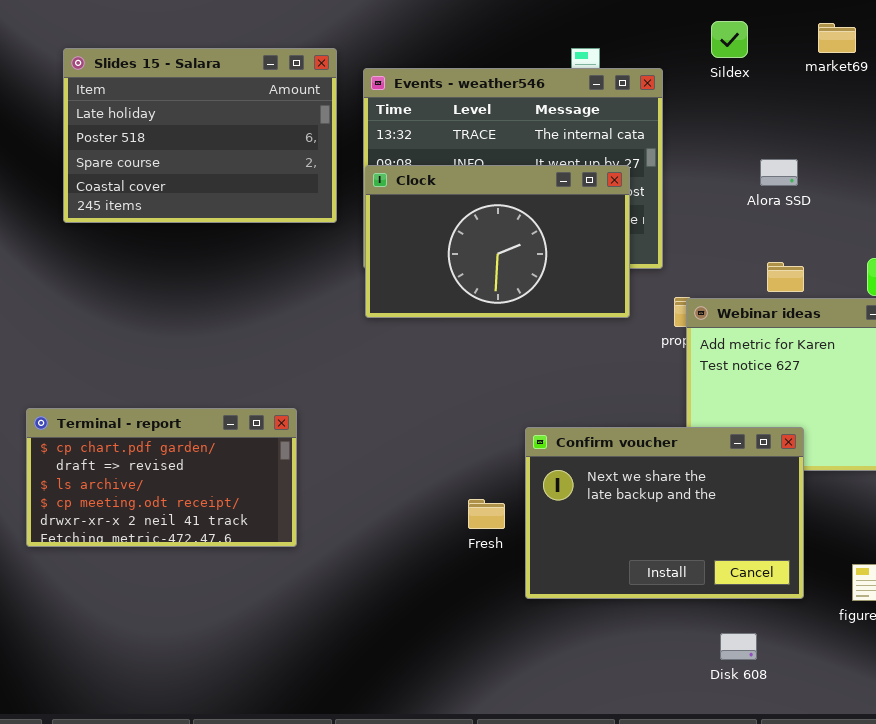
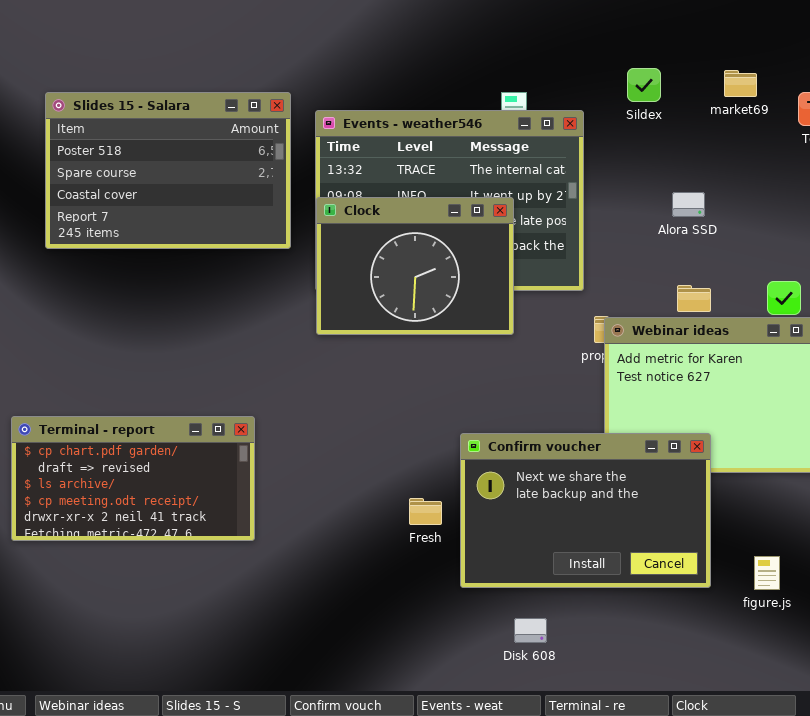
Slides 15 - Salara: [63,48,337,223] -> [45,92,291,249], scrolled down 1 row
Clock: [365,165,630,318] -> [316,197,514,335], resized
Disk 608: [720,633,757,660] -> [514,618,547,643], moved

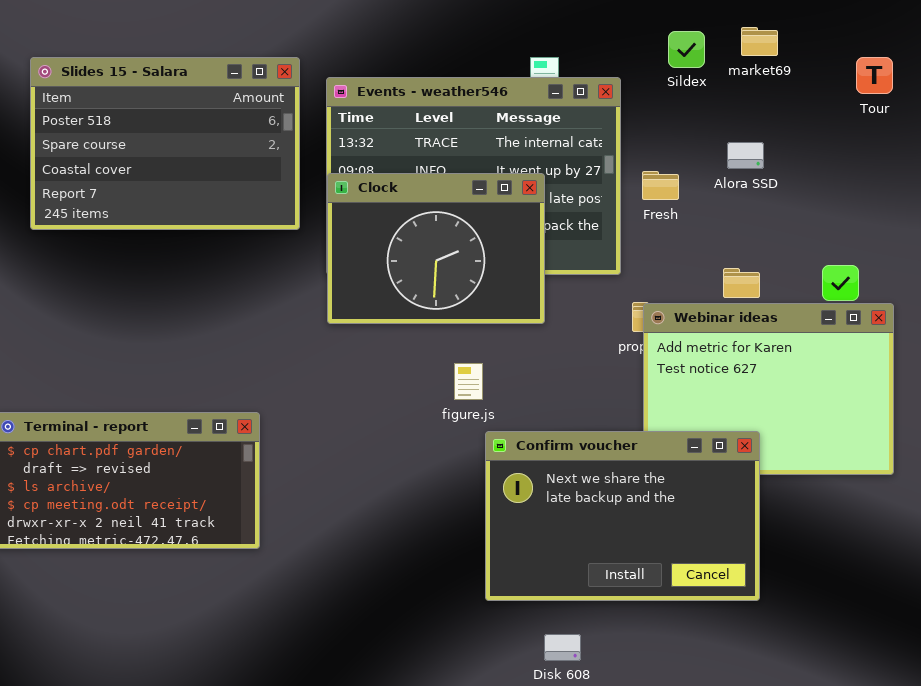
market69: [724,70,757,97] -> [741,27,778,56], moved
Alora SSD: [672,192,705,217] -> [727,142,764,169], moved
Fresh: [409,498,442,525] -> [642,171,679,200], moved
figure.js: [754,556,780,590] -> [454,363,483,400], moved

